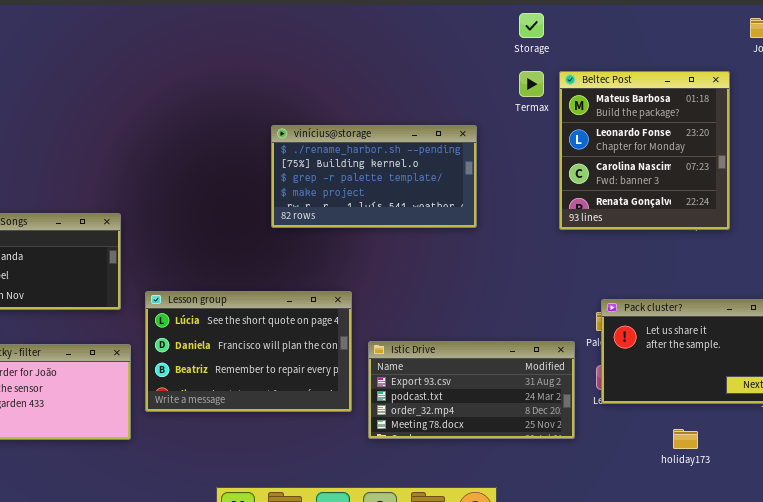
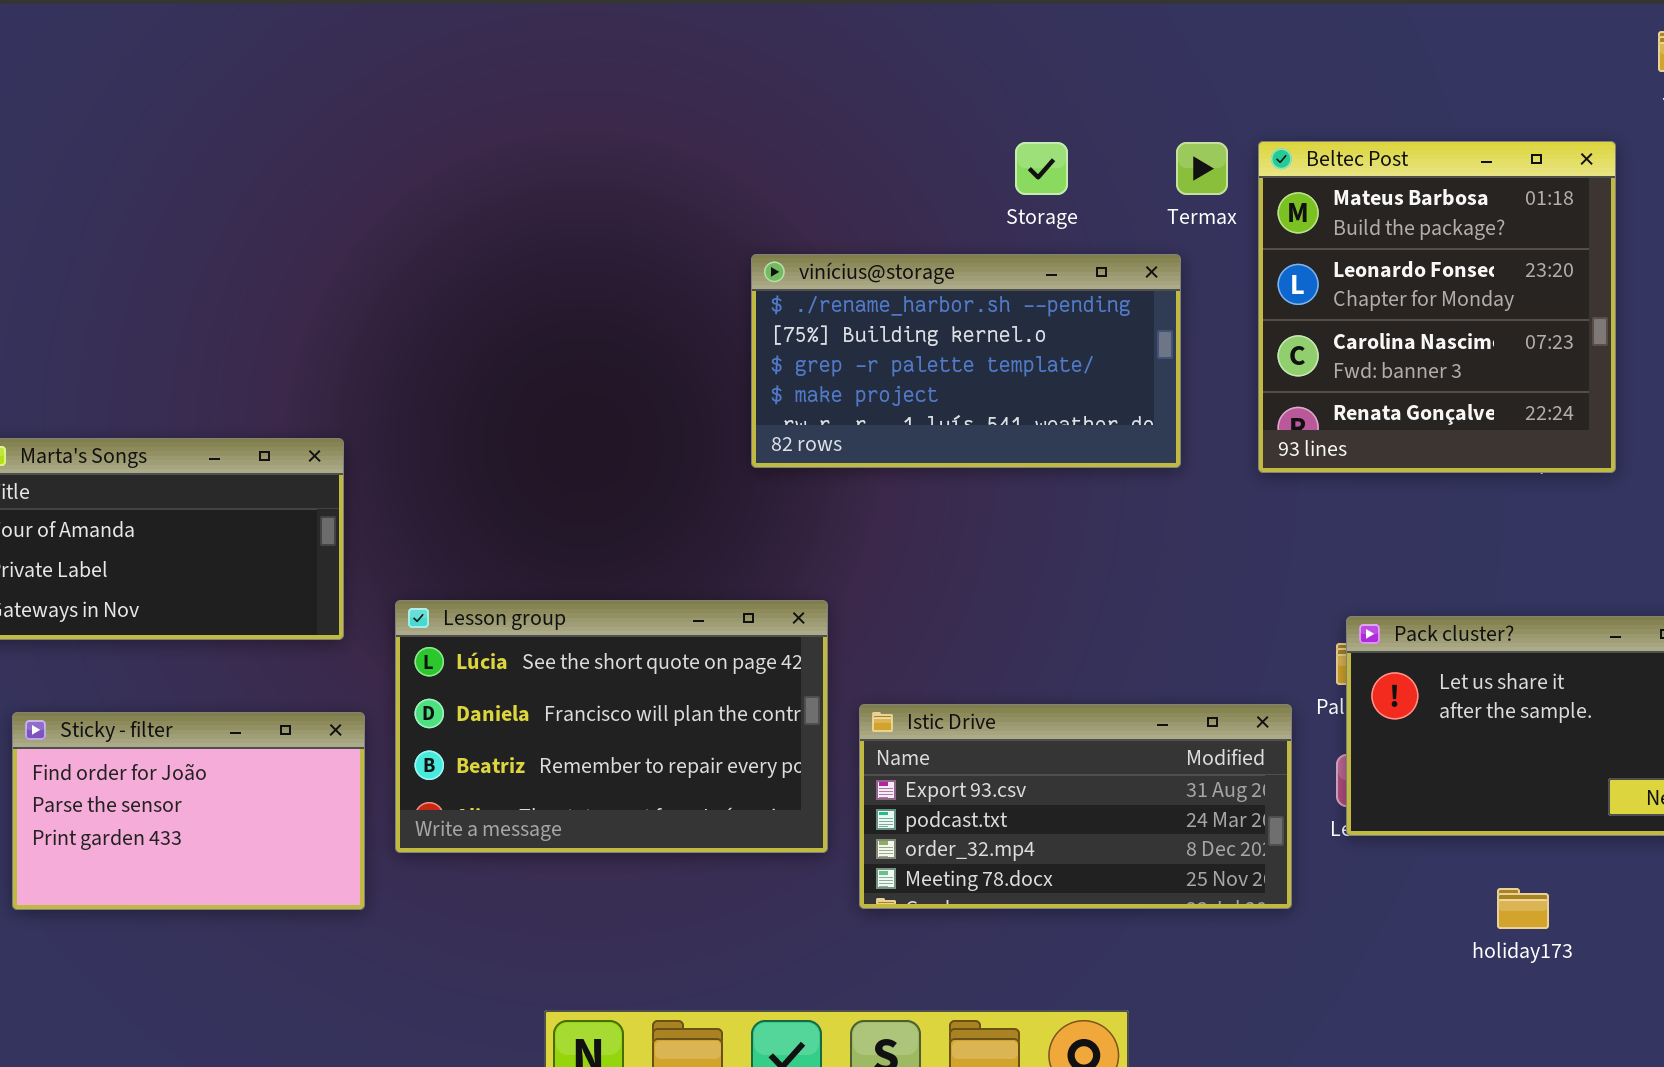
Storage: [519,13,544,38] -> [1015,142,1068,195], moved
vinícius@storage: [271,125,477,228] -> [751,254,1181,468], moved

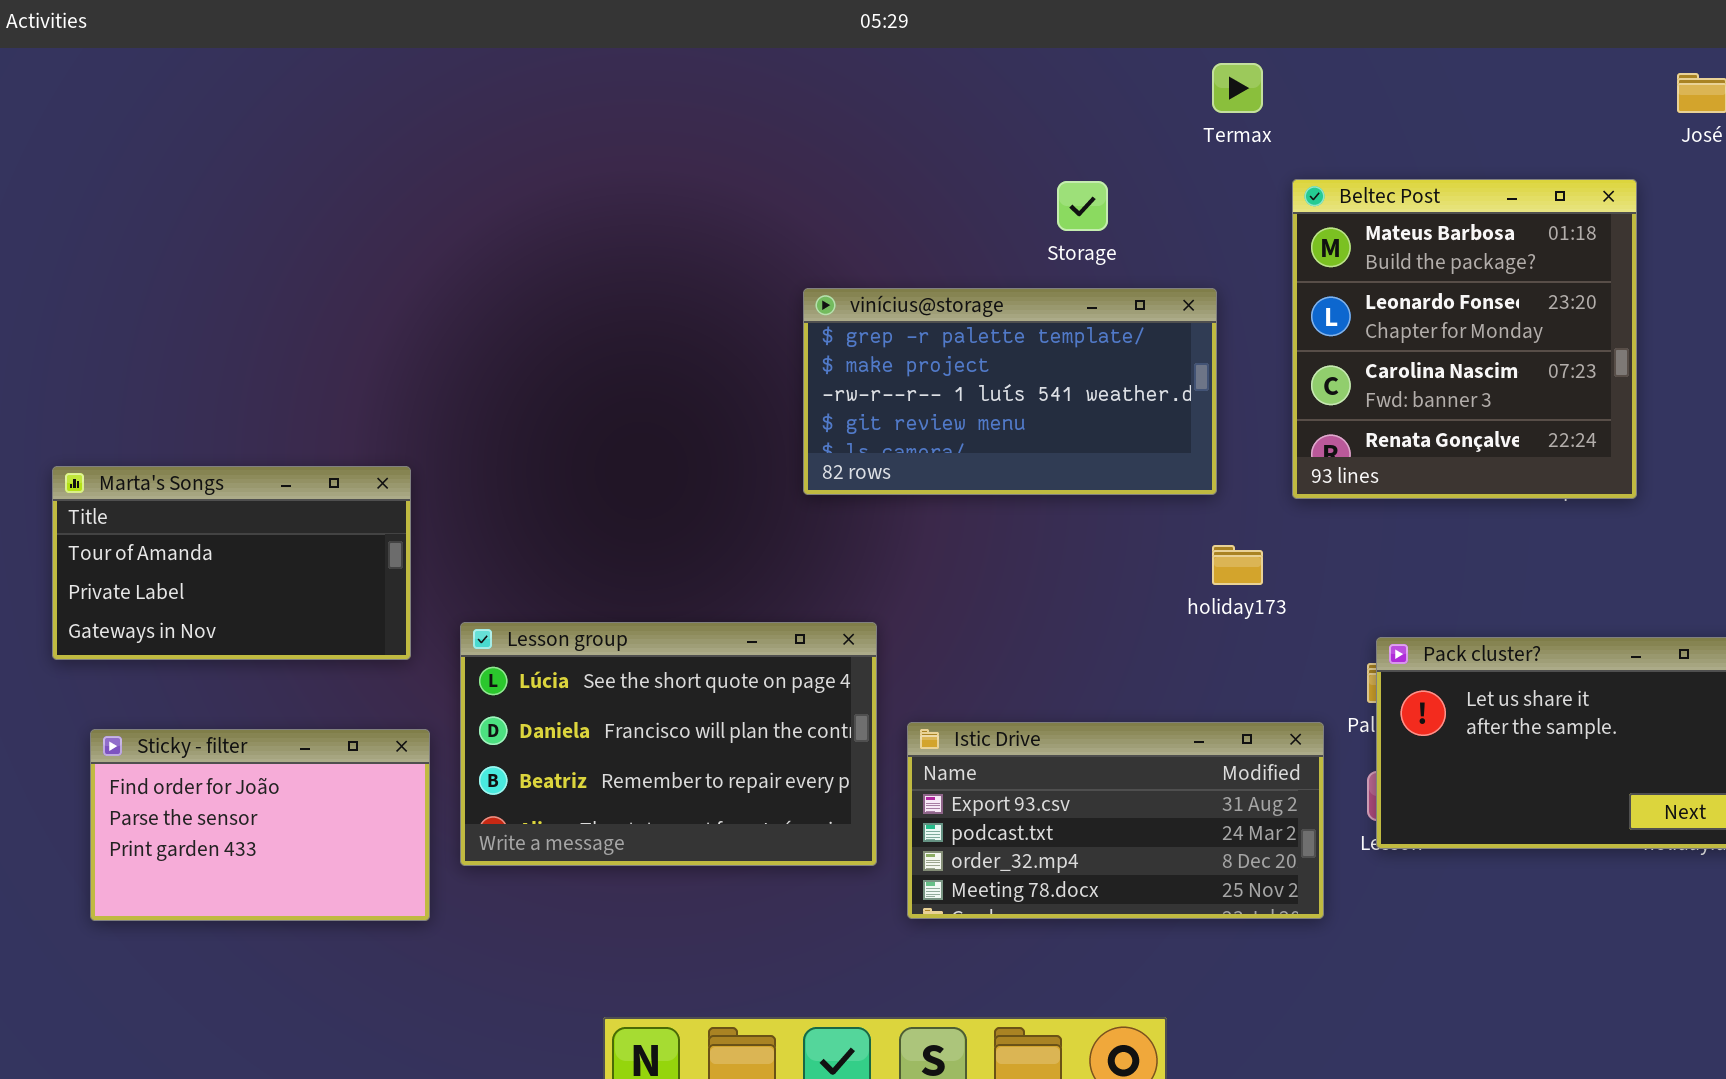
Termax: [1176,142,1228,195] -> [1212,63,1263,113], moved
vinícius@storage: [751,254,1181,468] -> [803,288,1217,495], scrolled down 2 rows
holiday173: [1497,888,1549,929] -> [1212,545,1263,585], moved

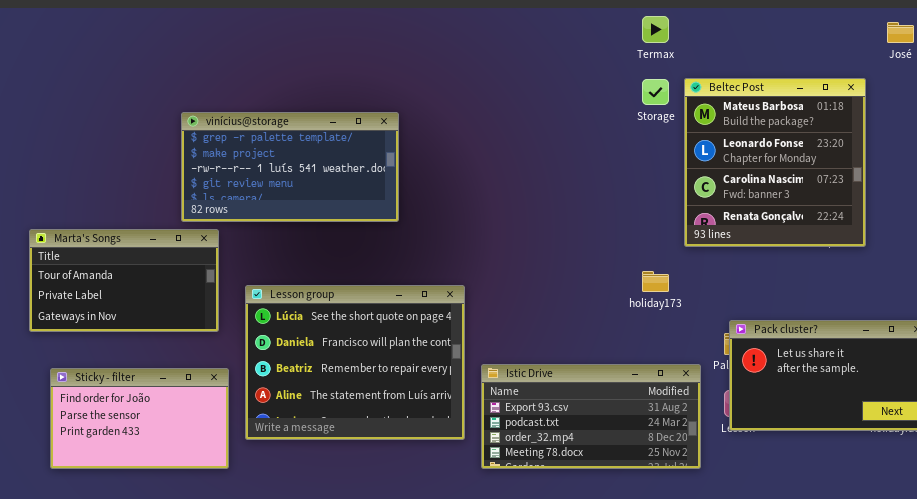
Storage: [1057,181,1108,231] -> [642,79,669,105], moved
vinícius@storage: [803,288,1217,495] -> [181,112,399,222], moved
Lesson group: [460,622,877,866] -> [245,285,465,440], resized

